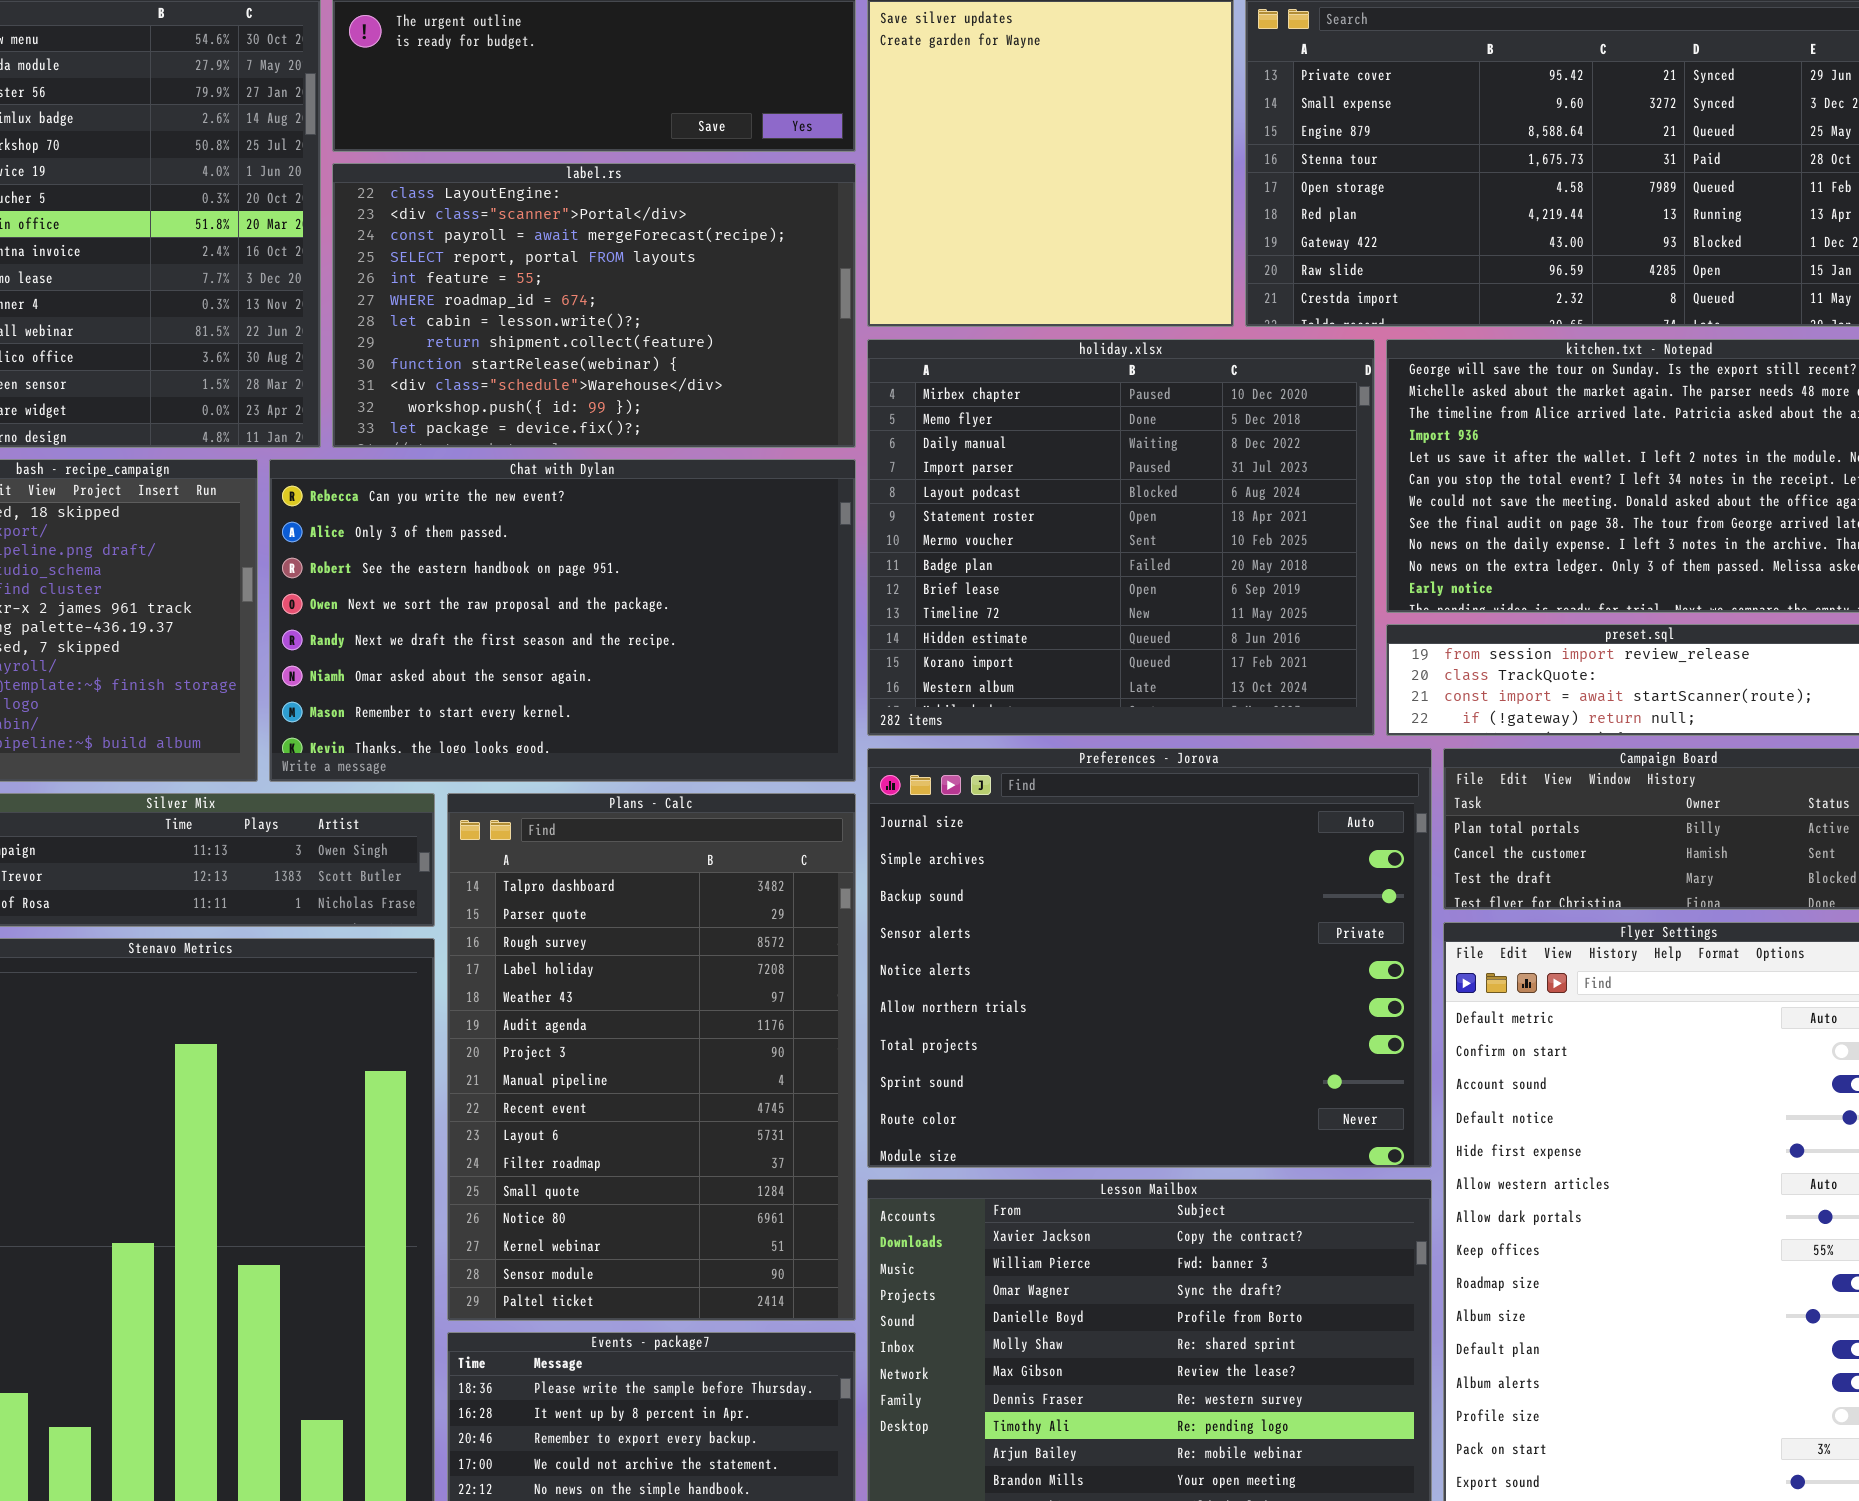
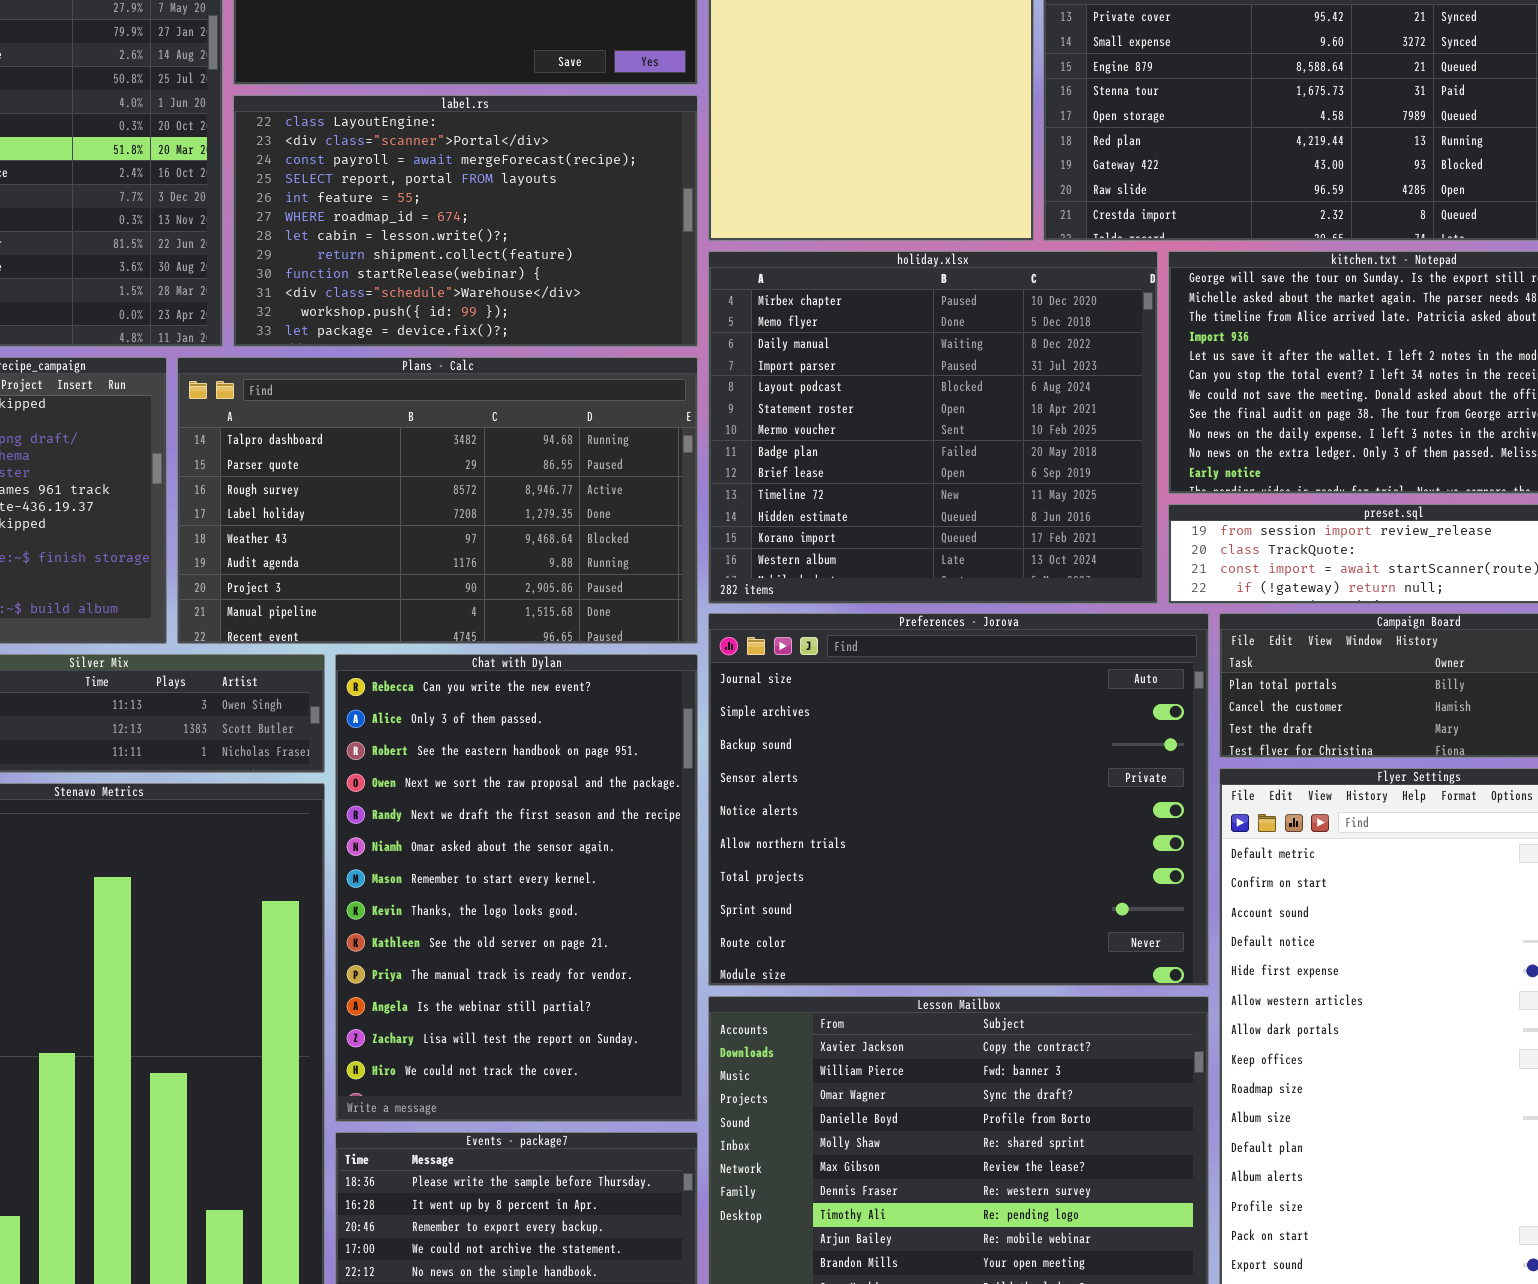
Chat with Dylan: [269,459,856,782] -> [335,654,698,1122], moved, resized
Plans - Calc: [447,793,856,1321] -> [177,357,698,644], moved, resized

